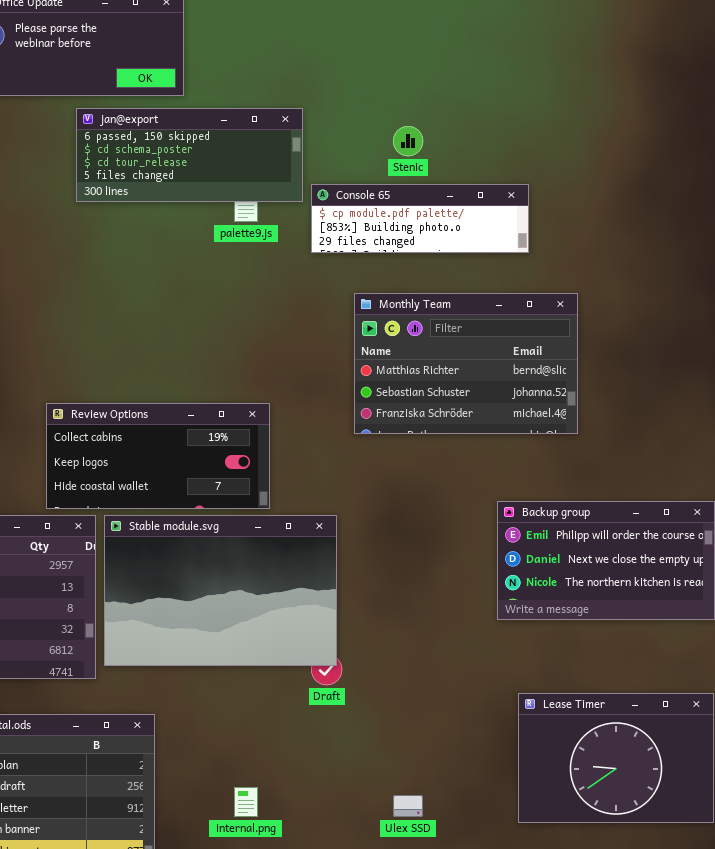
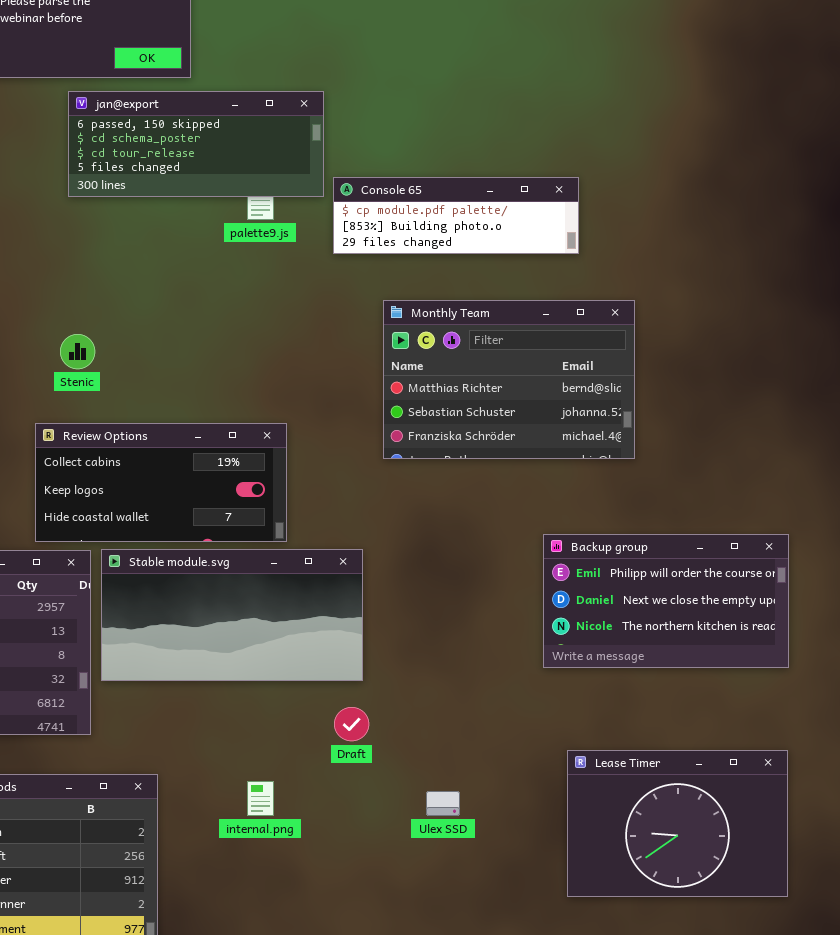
Stenic: [393,126,423,156] -> [60,334,95,369], moved
Stable module.svg: [104,515,337,666] -> [101,549,363,681], resized
internal.png: [234,787,258,817] -> [247,781,274,816], moved
Ulex SSD: [393,795,423,817] -> [426,791,460,816], moved

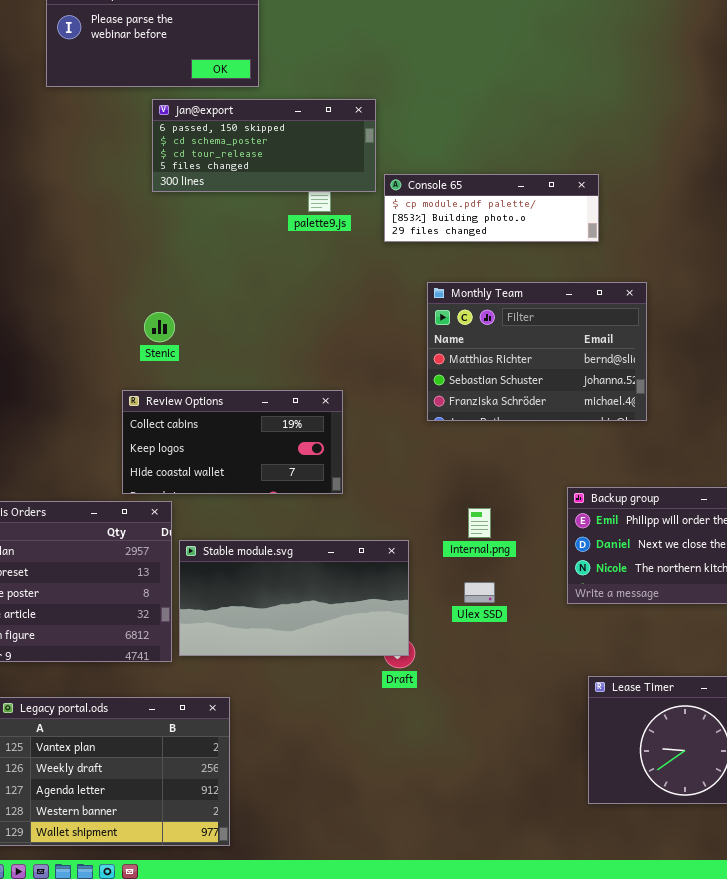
Stable module.svg: [101,549,363,681] -> [179,540,409,656], moved
internal.png: [247,781,274,816] -> [468,508,491,538], moved
Ulex SSD: [426,791,460,816] -> [464,582,495,603], moved

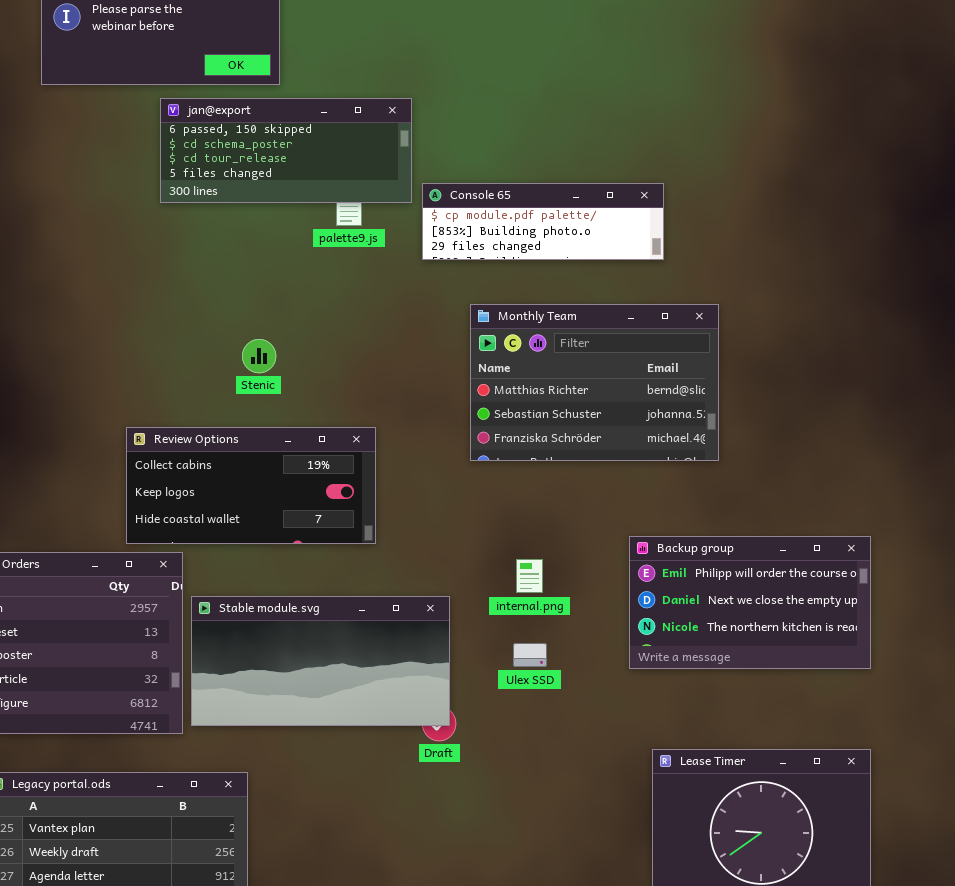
Stenic: [144,312,175,342] -> [242,339,276,373], moved

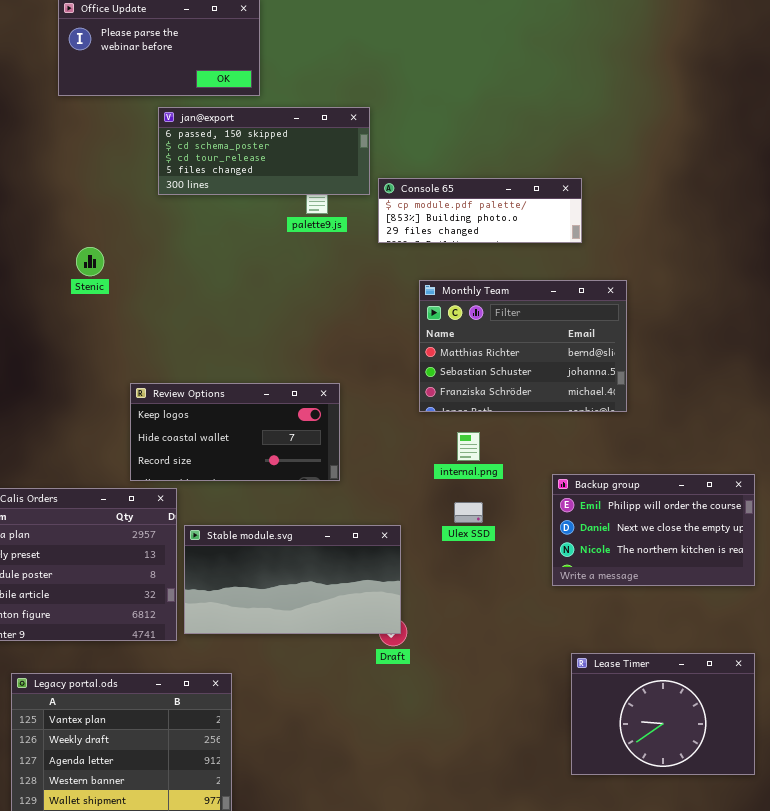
Stenic: [242,339,276,373] -> [76,247,104,276], moved
Review Options: [126,427,376,544] -> [130,383,340,481], scrolled down 1 row
internal.png: [516,559,543,593] -> [457,432,480,461], moved
Ulex SSD: [513,643,547,667] -> [454,502,483,523], moved

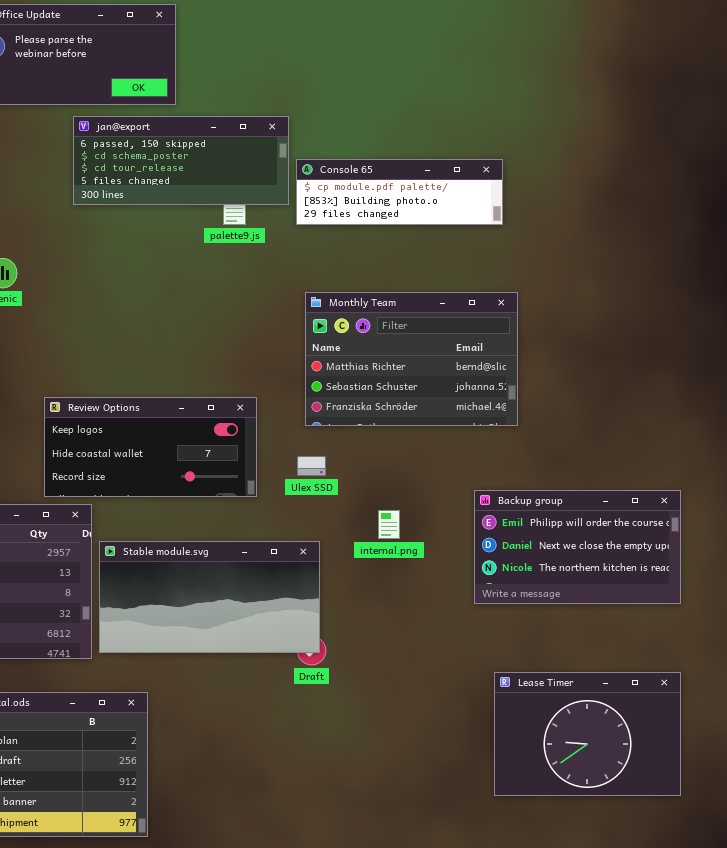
Console 65: [378,178,582,243] -> [296,159,503,225], moved
Monthly Team: [419,280,627,412] -> [305,292,518,426], moved
internal.png: [457,432,480,461] -> [378,510,400,539], moved
Ulex SSD: [454,502,483,523] -> [297,456,326,476], moved

